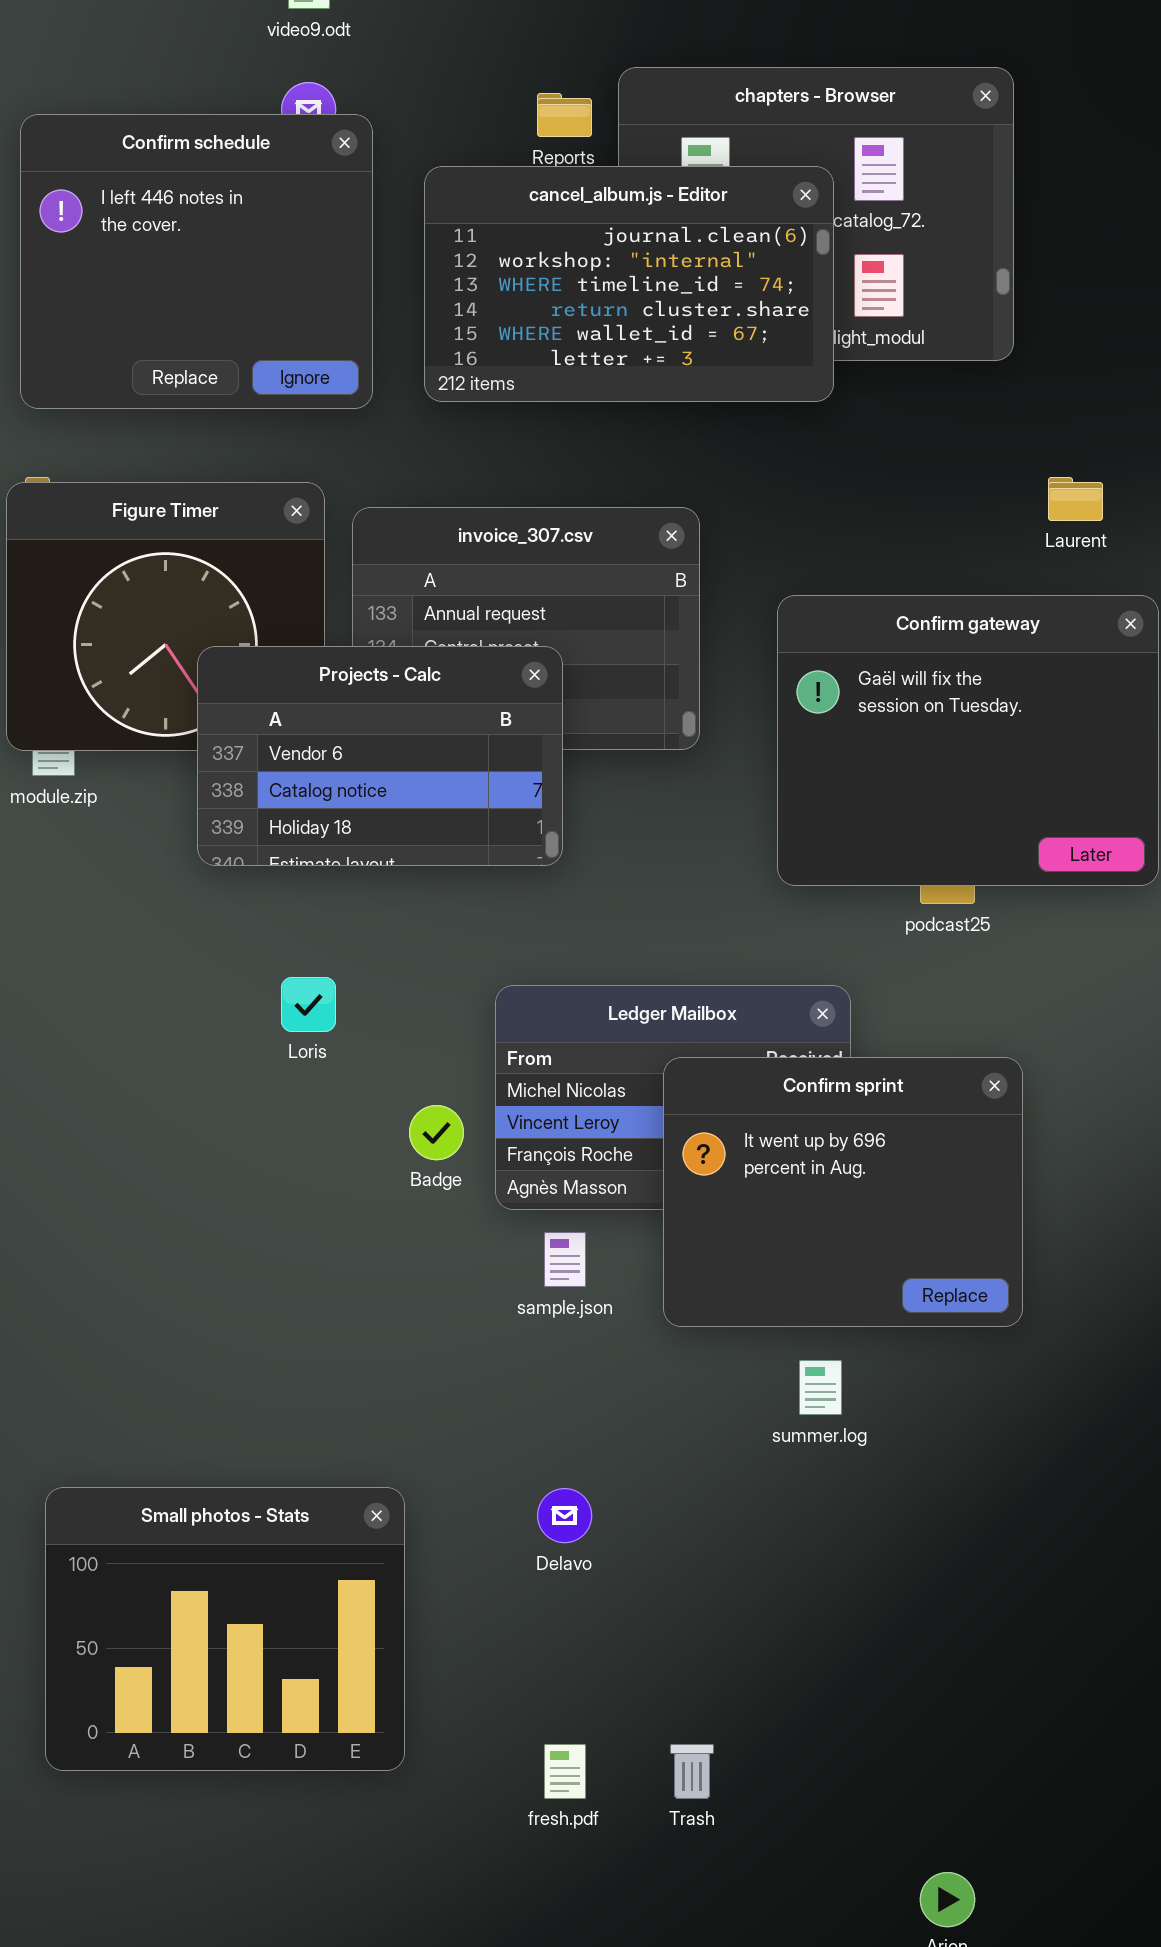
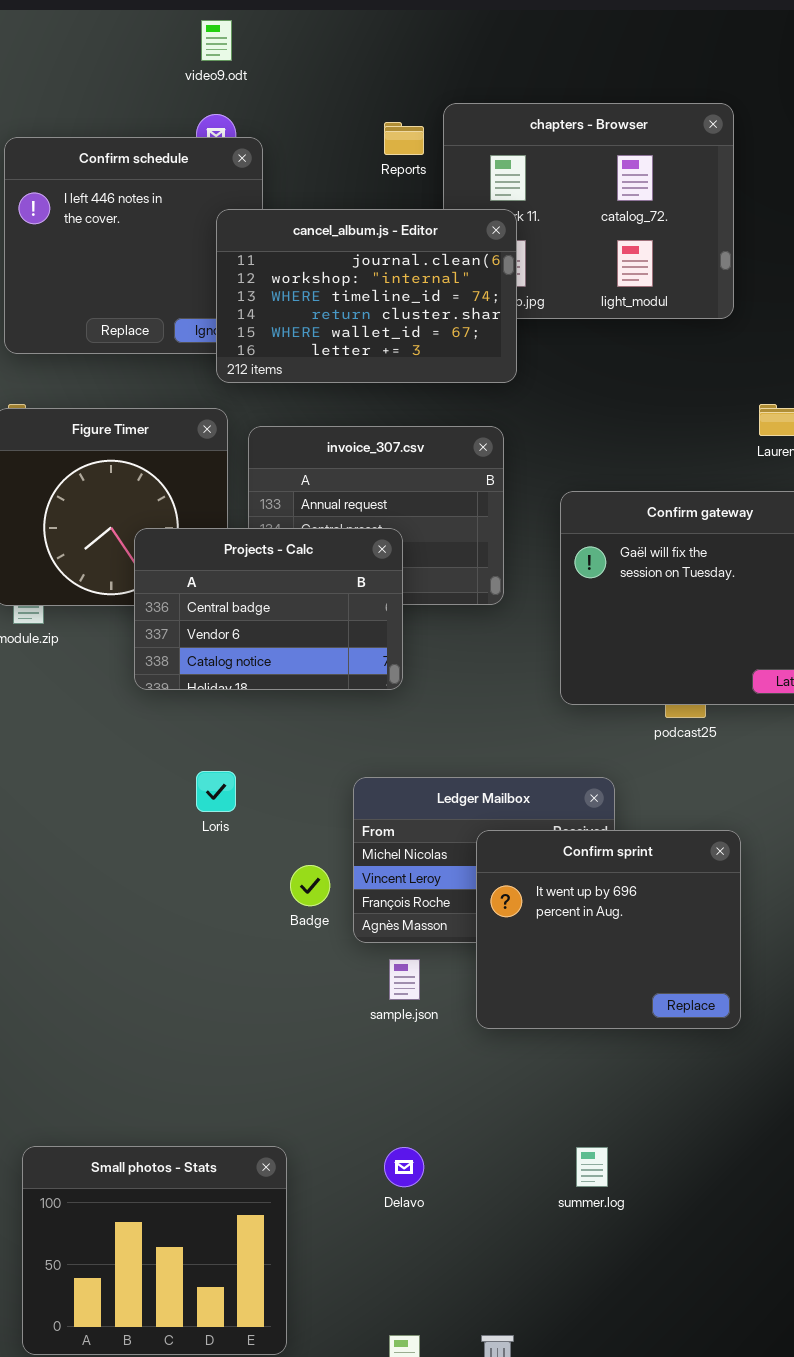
cancel_album.js - Editor: [424,166,834,402] -> [216,209,517,383], moved
Projects - Calc: [197,646,563,866] -> [134,528,403,690], scrolled up 1 row
summer.log: [799,1360,842,1415] -> [576,1147,608,1187], moved

